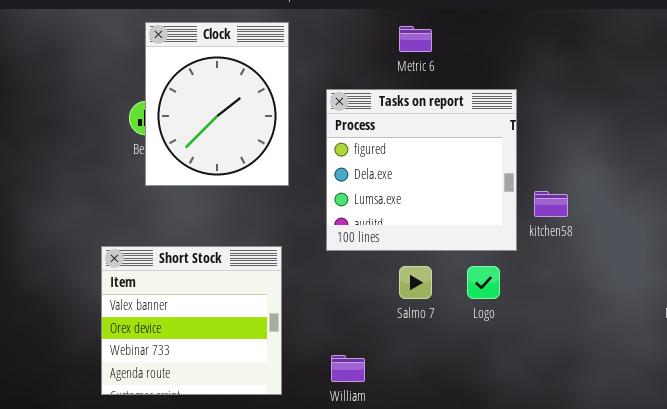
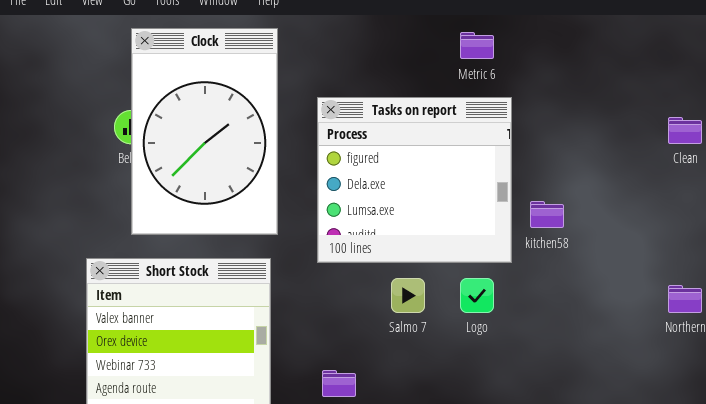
Clock: [145,22,289,186] -> [131,28,278,235], resized
Metric 6: [399,26,432,52] -> [460,32,494,59], moved

